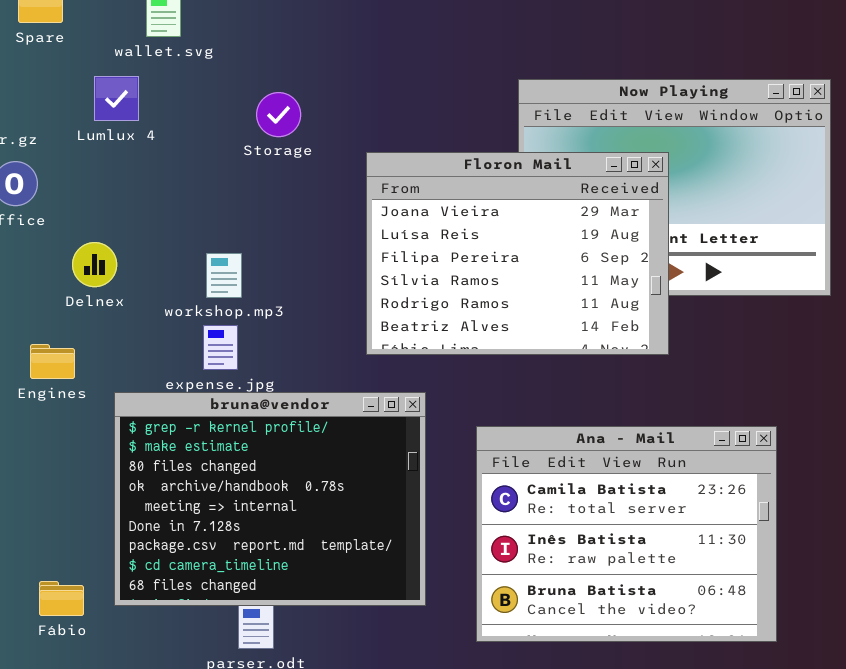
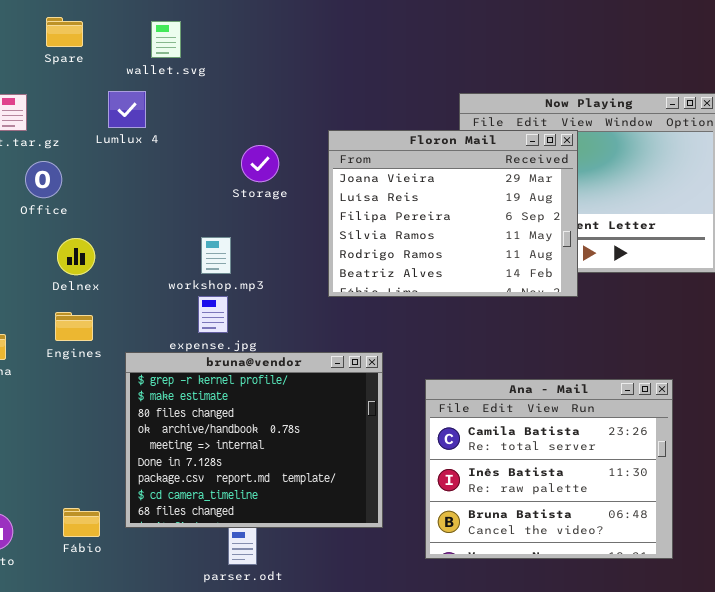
Storage: [256,92,301,137] -> [241,145,279,182], moved
Floron Mail: [366,152,669,355] -> [328,130,578,297], moved
Delnex: [72,242,117,287] -> [57,238,95,275], moved

